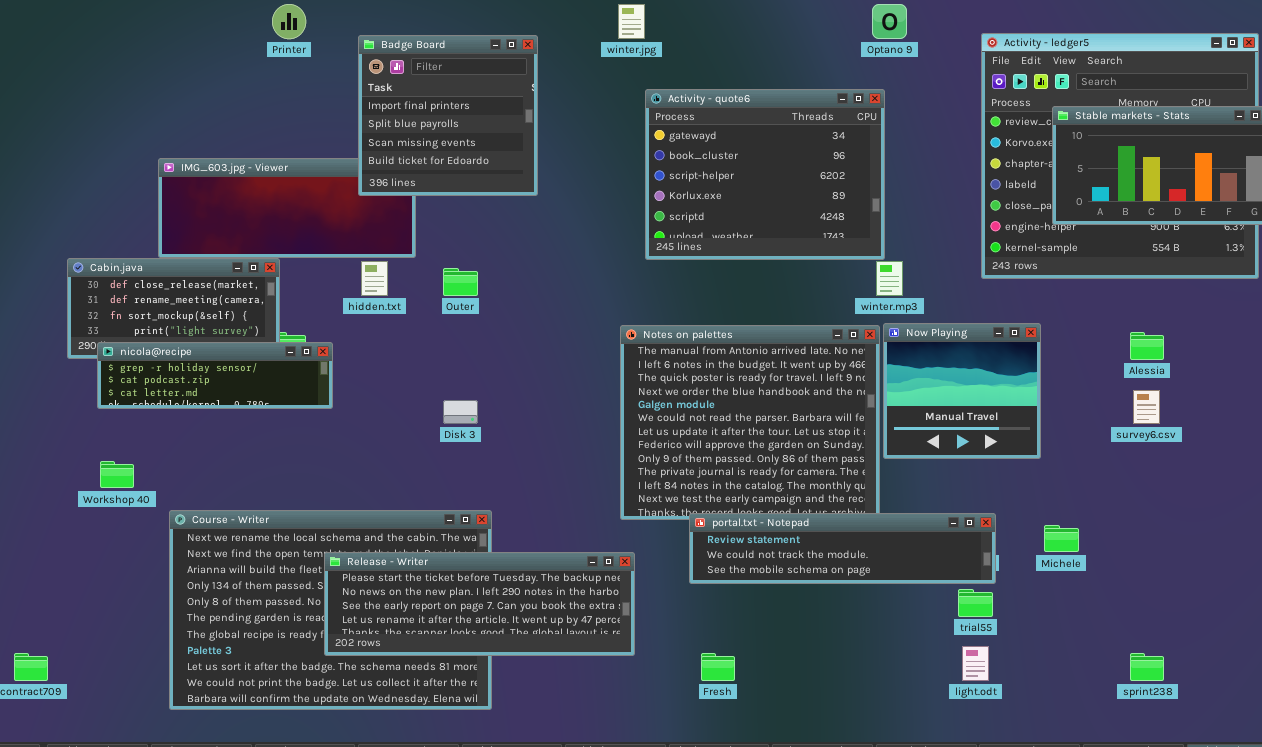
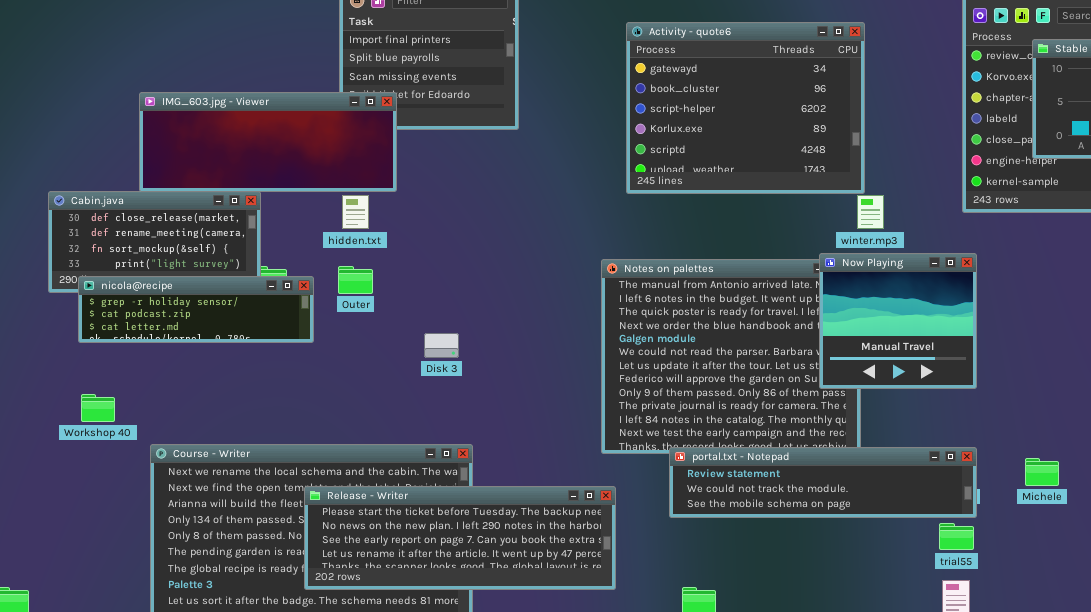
IMG_603.jpg - Viewer: [158,158,416,258] -> [139,92,397,192], raised
Outer: [443,268,478,296] -> [338,266,373,294], moved
Now Playing: [883,323,1041,459] -> [819,253,977,389], moved

